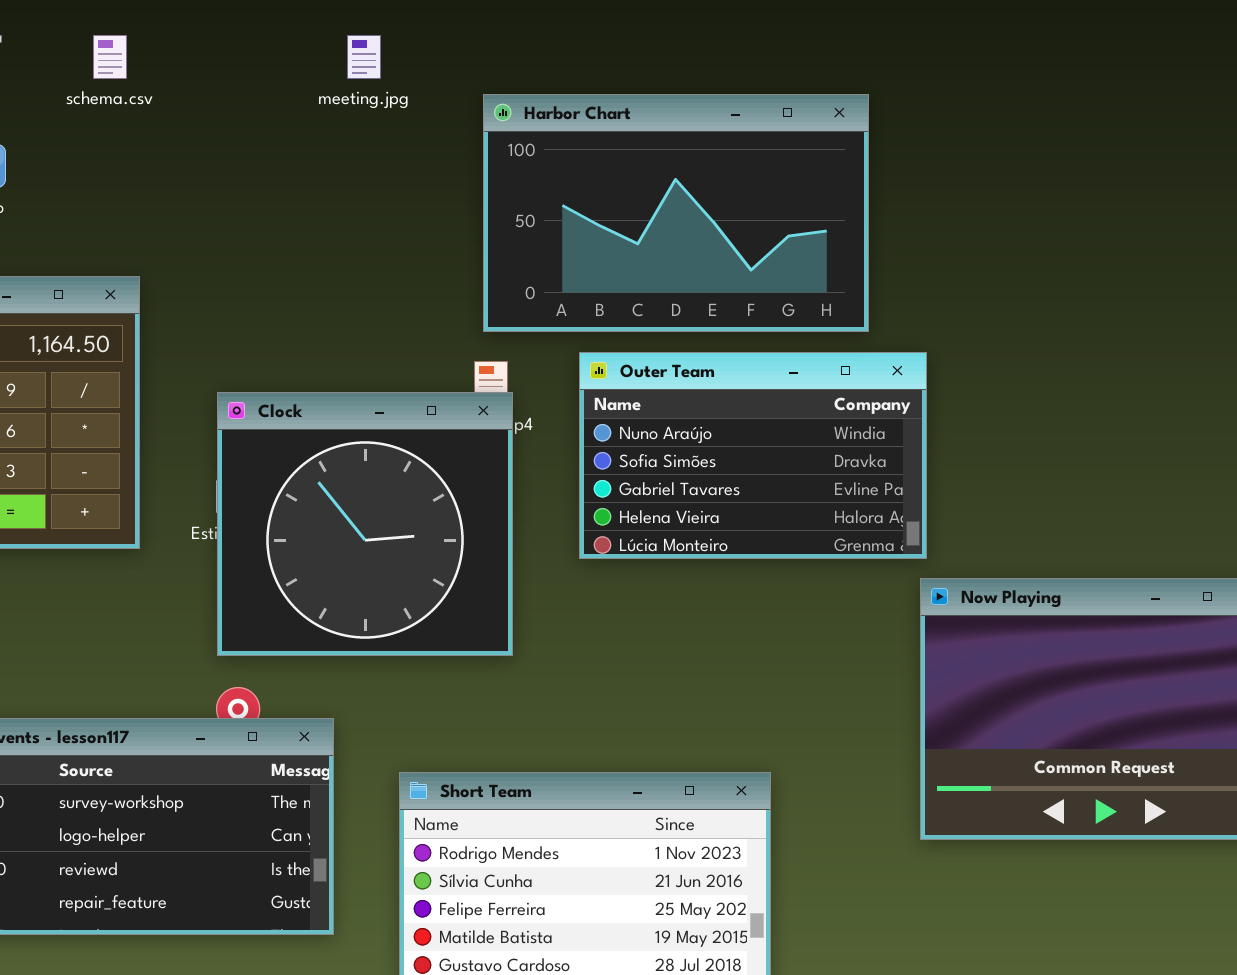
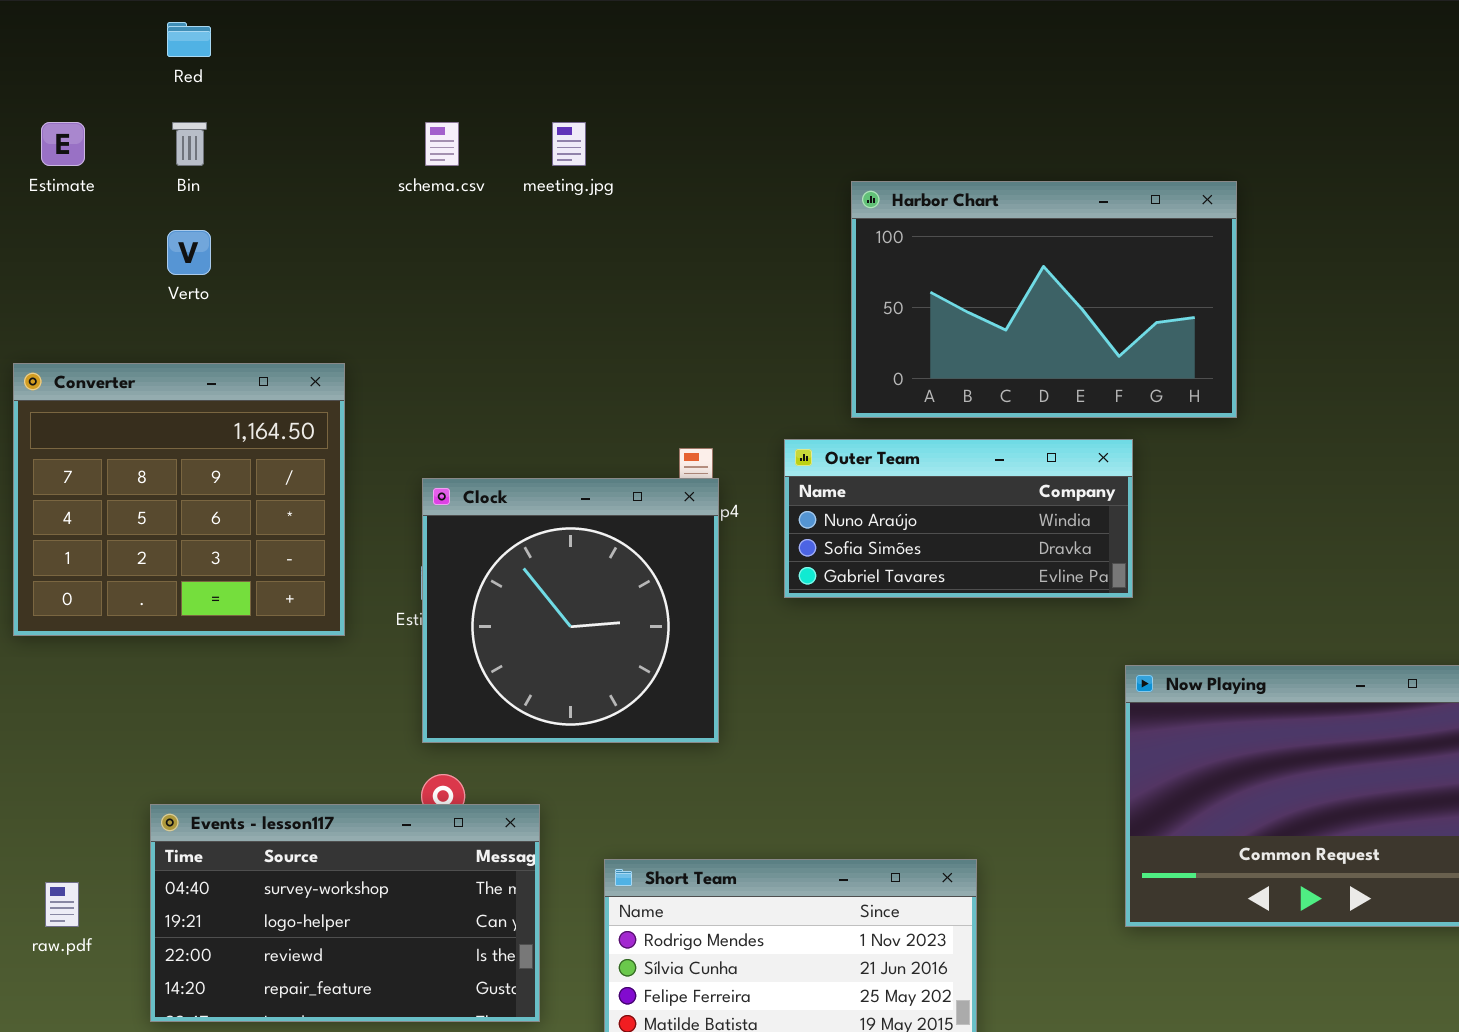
schema.csv: [93,35,127,79] -> [425,122,459,166], moved
Harbor Chart: [483,94,869,332] -> [851,181,1237,418], moved
Outer Team: [579,352,927,559] -> [784,439,1133,598], resized

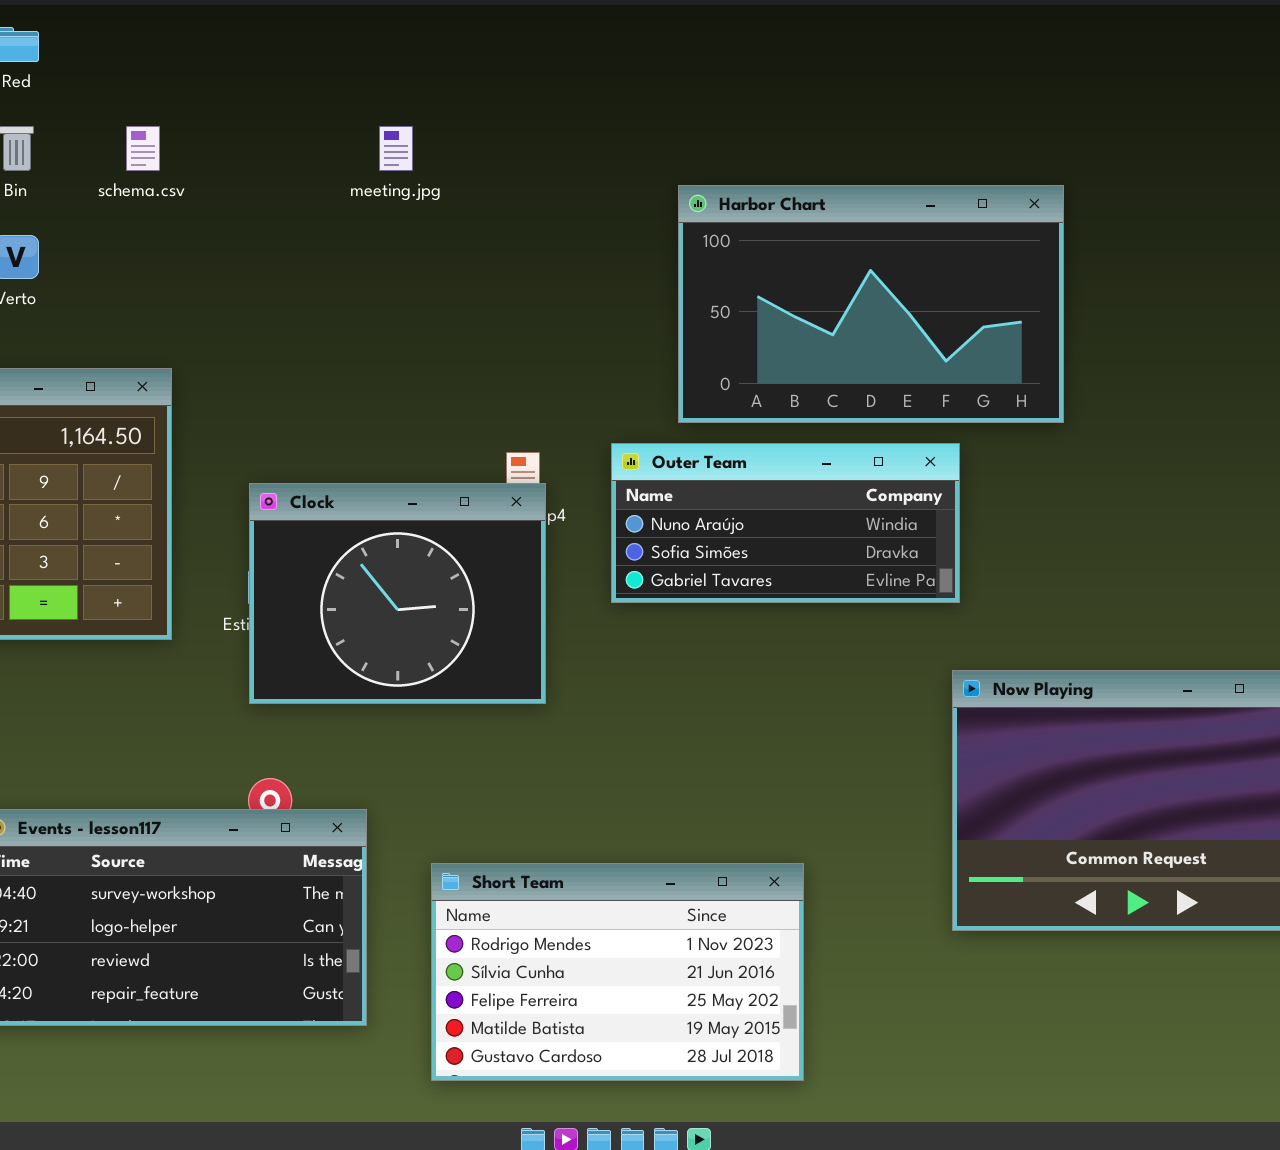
schema.csv: [425,122,459,166] -> [126,126,160,171], moved
Clock: [422,478,719,743] -> [249,483,546,704], resized

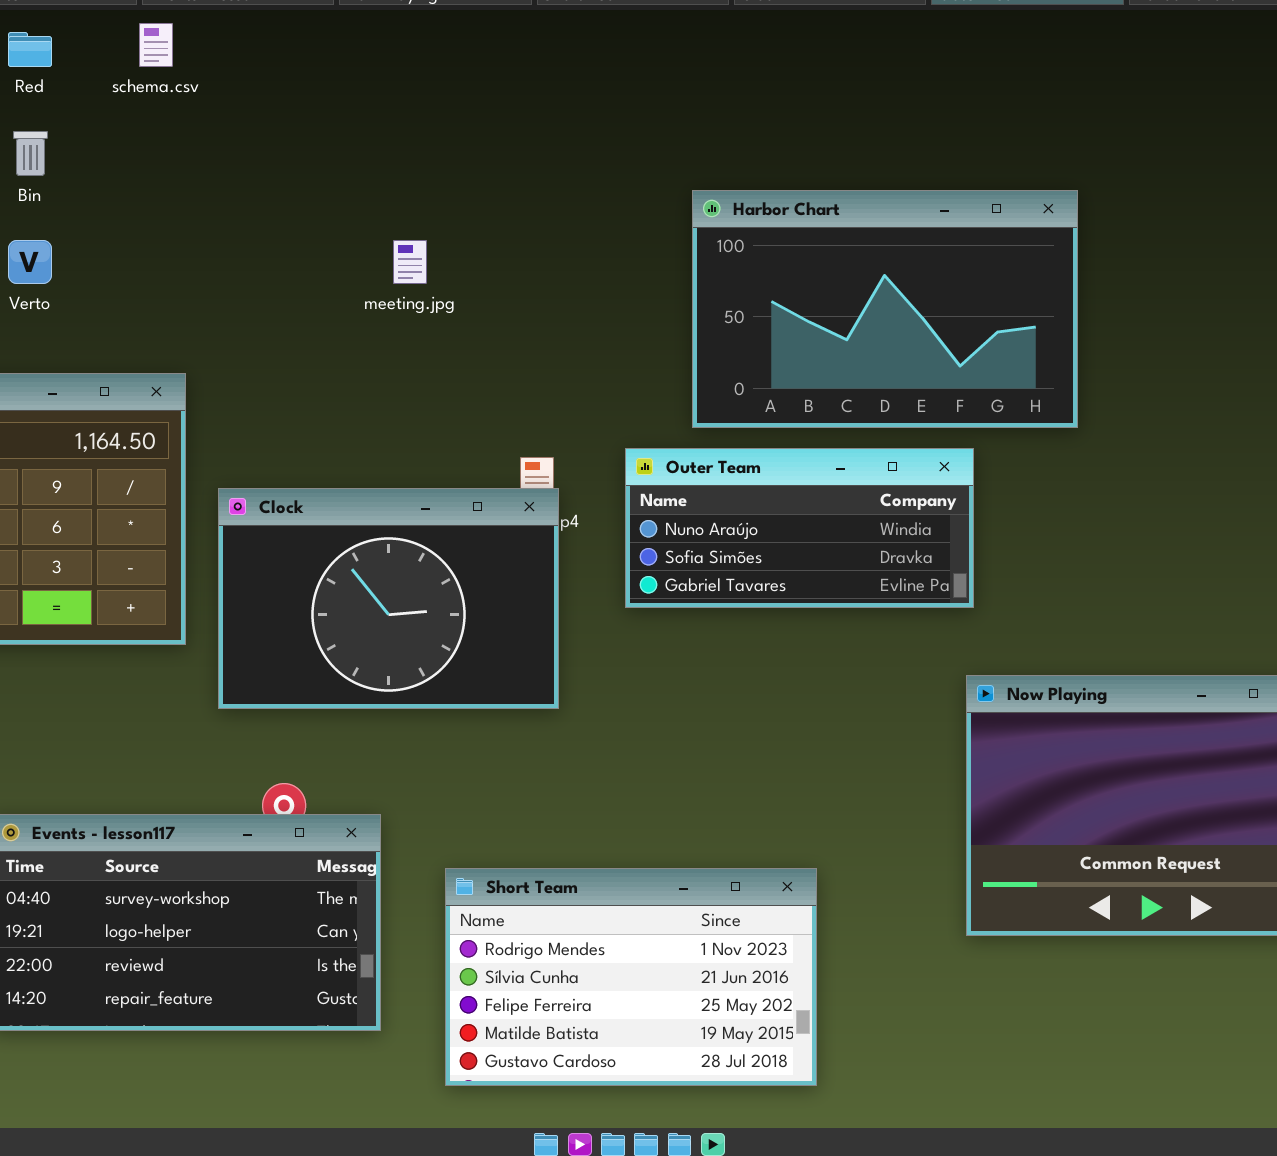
schema.csv: [126,126,160,171] -> [139,23,173,67], moved
meeting.jpg: [379,126,413,171] -> [393,240,427,284], moved
Clock: [249,483,546,704] -> [218,488,559,709], resized

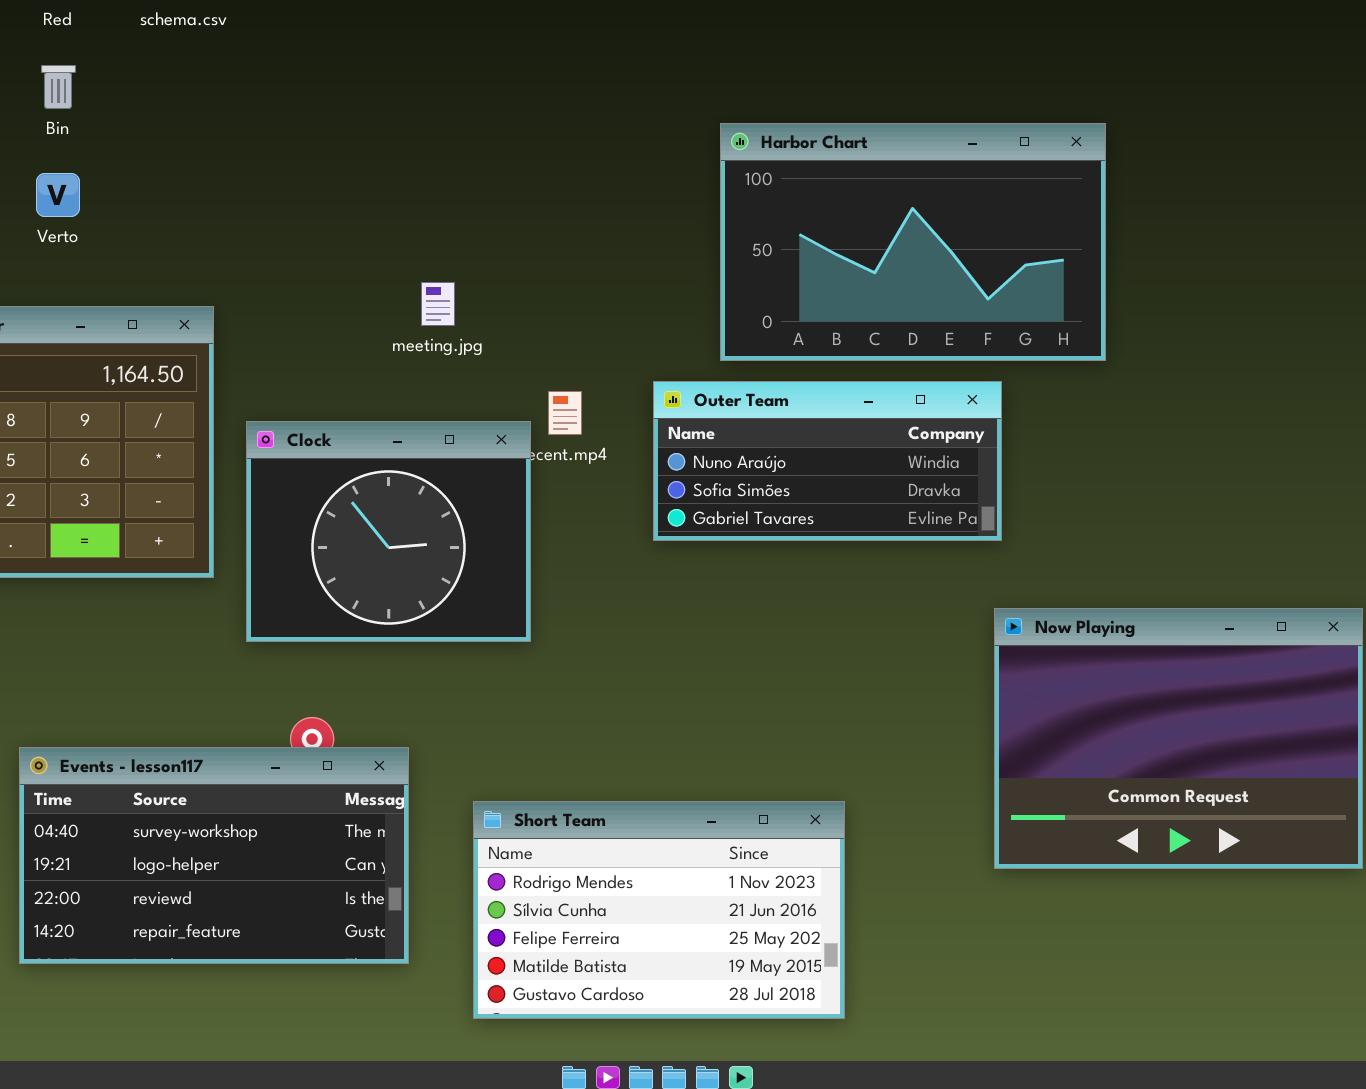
meeting.jpg: [393,240,427,284] -> [421,282,455,326], moved
Clock: [218,488,559,709] -> [246,421,531,642], resized

